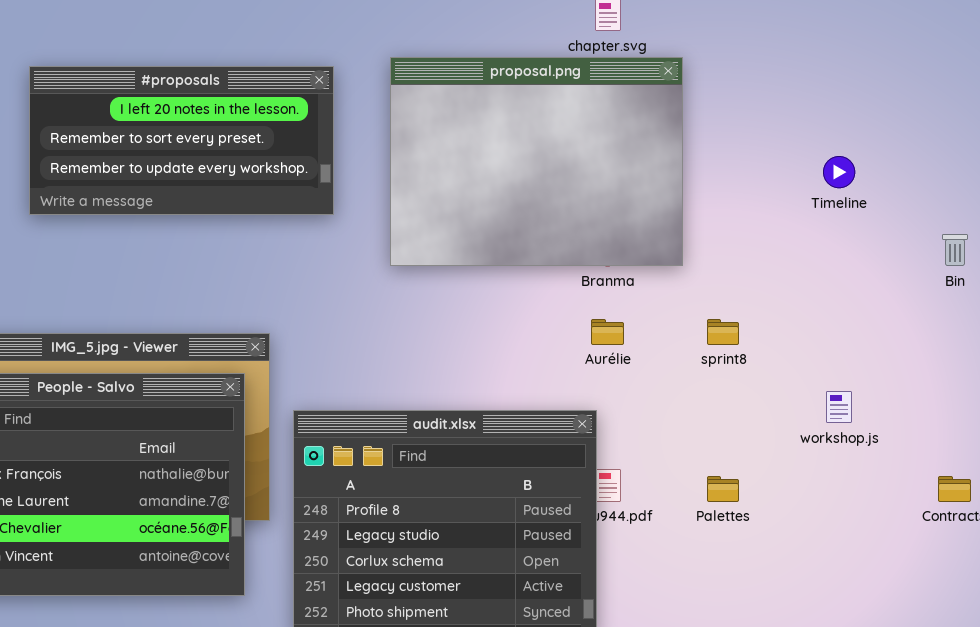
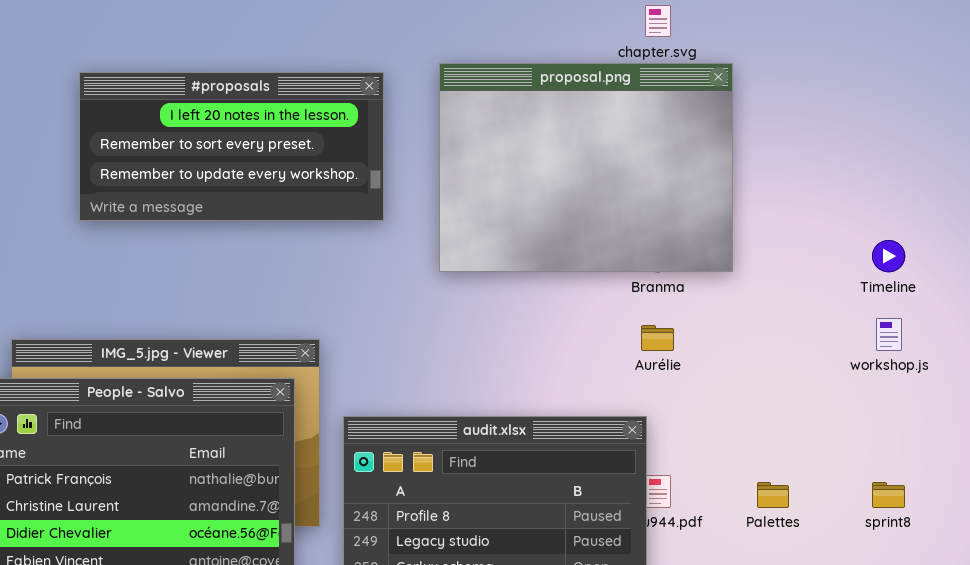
Timeline: [823,156,855,188] -> [872,240,905,272], moved
sprint8: [707,319,739,345] -> [872,482,905,508], moved
workshop.js: [826,391,852,423] -> [876,318,902,351], moved

